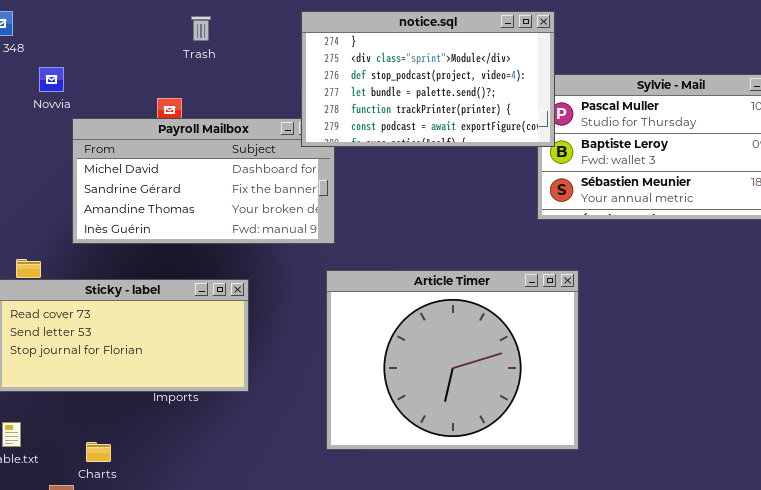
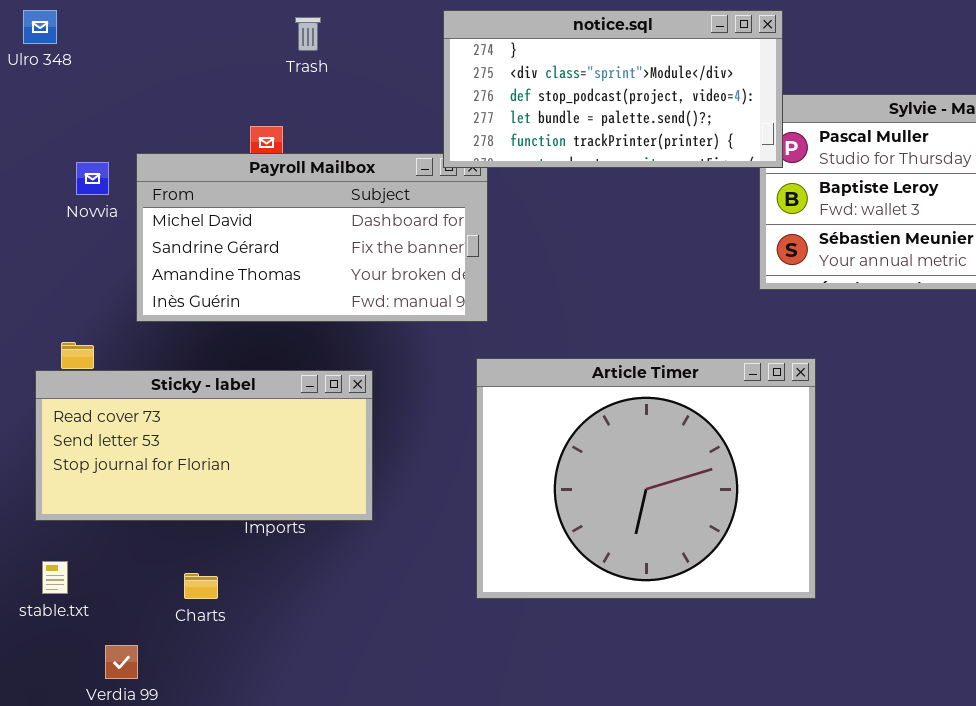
notice.sql: [301,11,555,147] -> [443,10,783,168], resized
Novvia: [39,67,64,92] -> [76,162,109,195], moved
Charts: [86,442,111,462] -> [184,573,218,599], moved

